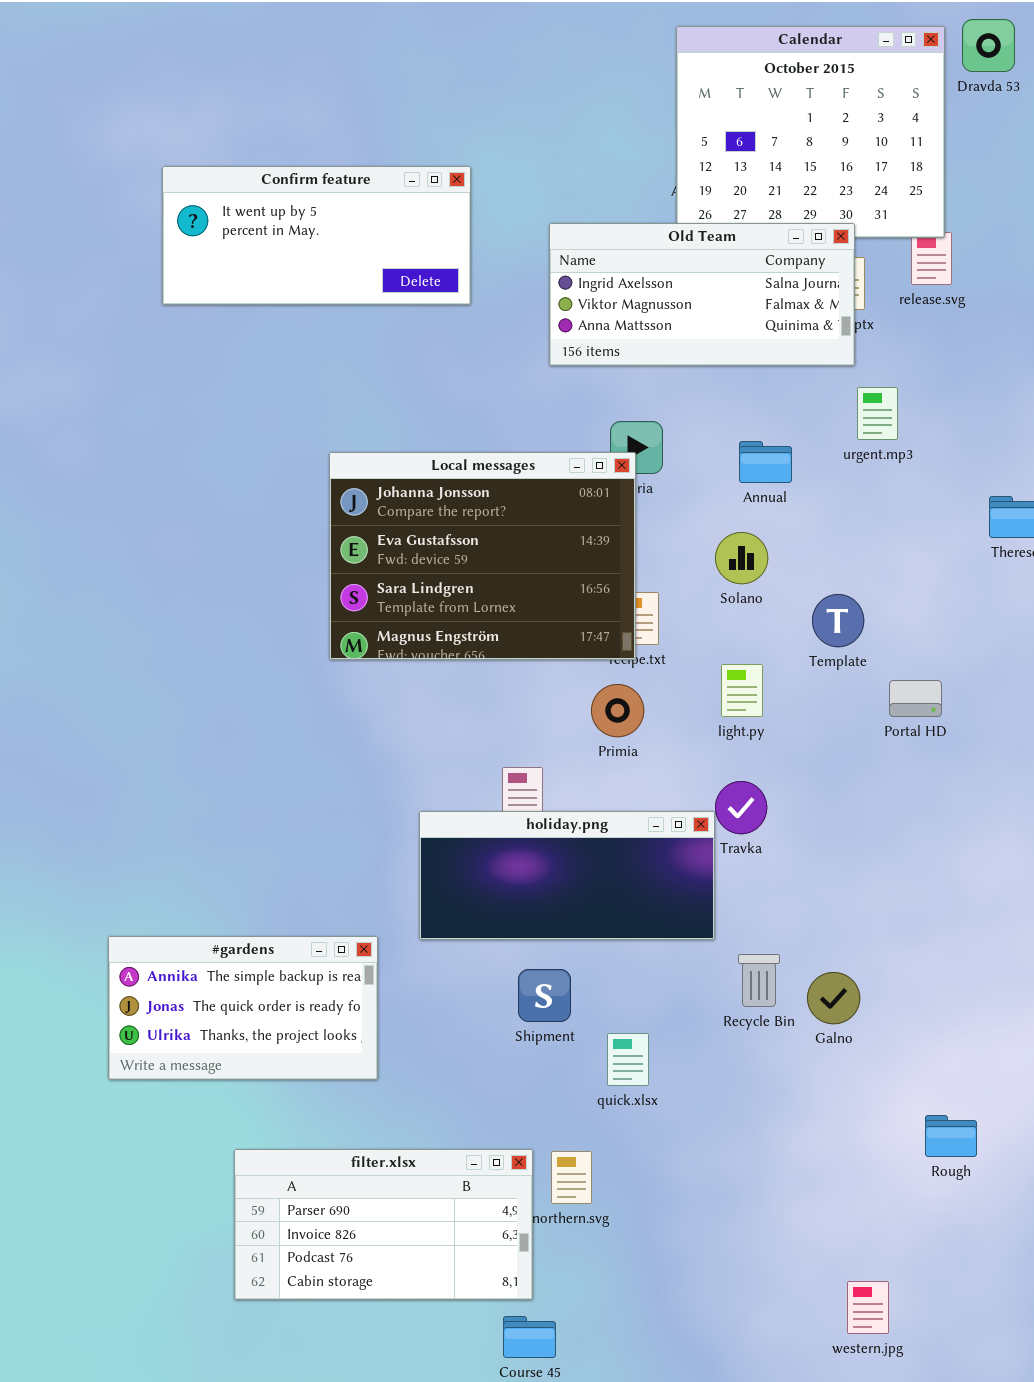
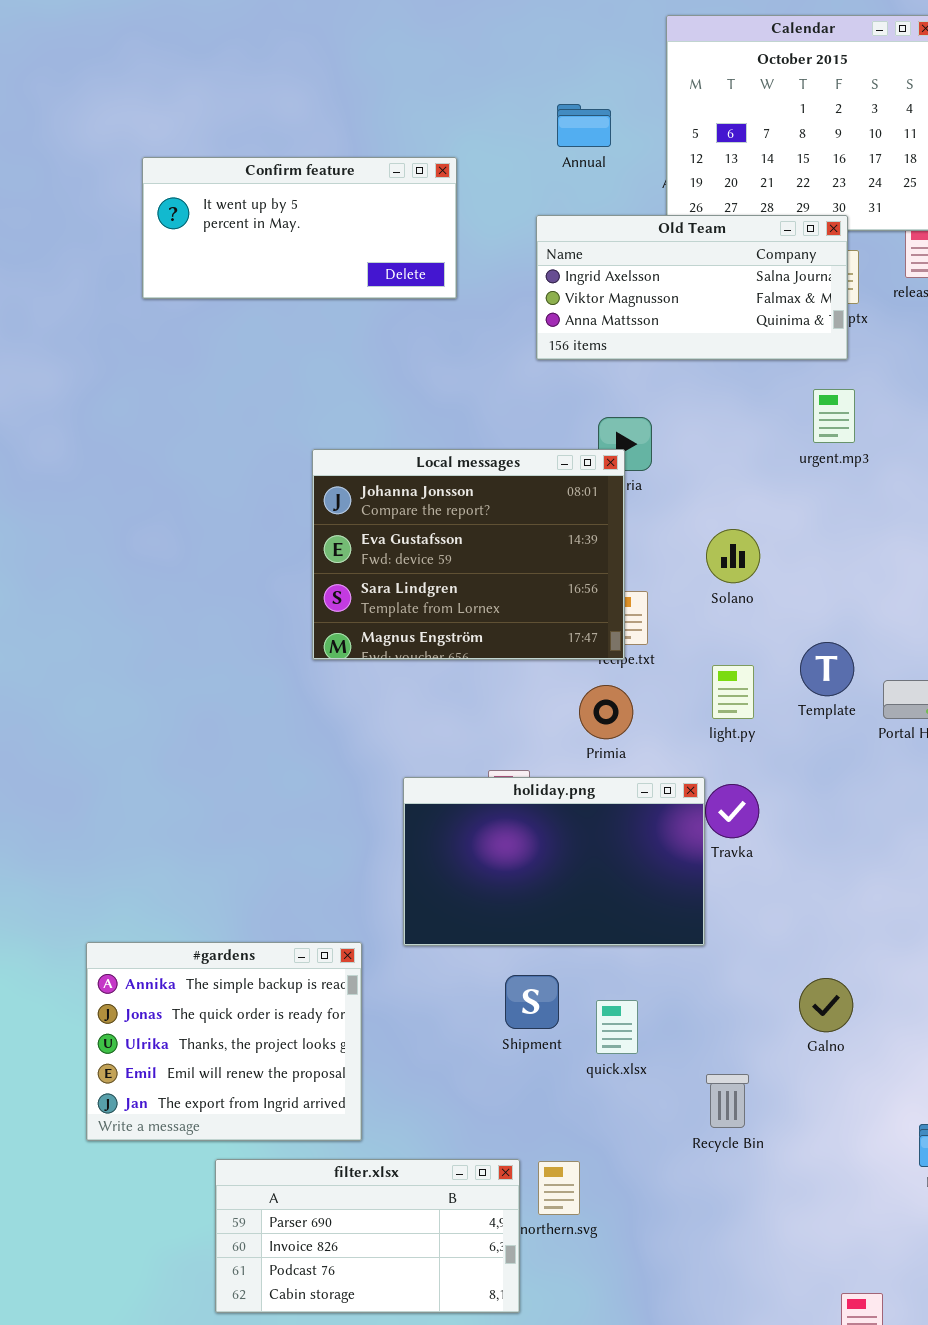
urgent.mp3: [857,387,898,440] -> [813,389,855,443], moved
Annual: [739,441,792,483] -> [557,104,611,147], moved
Template: [812,594,864,647] -> [800,642,854,696], moved
holiday.png: [419,811,715,940] -> [403,777,705,946], resized
#gardens: [108,936,378,1080] -> [86,942,362,1141], resized
Recycle Bin: [738,954,780,1007] -> [706,1074,749,1128], moved
quick.xlsx: [607,1033,649,1086] -> [596,1000,638,1054], moved

